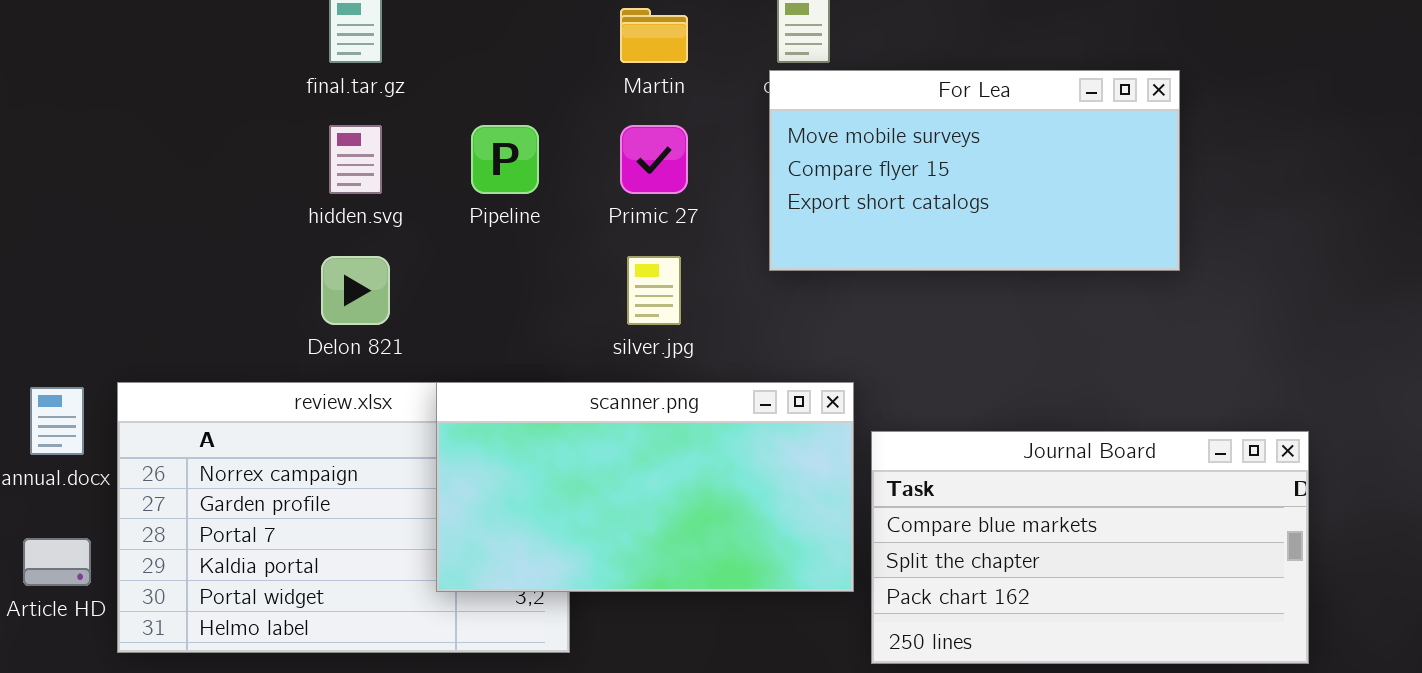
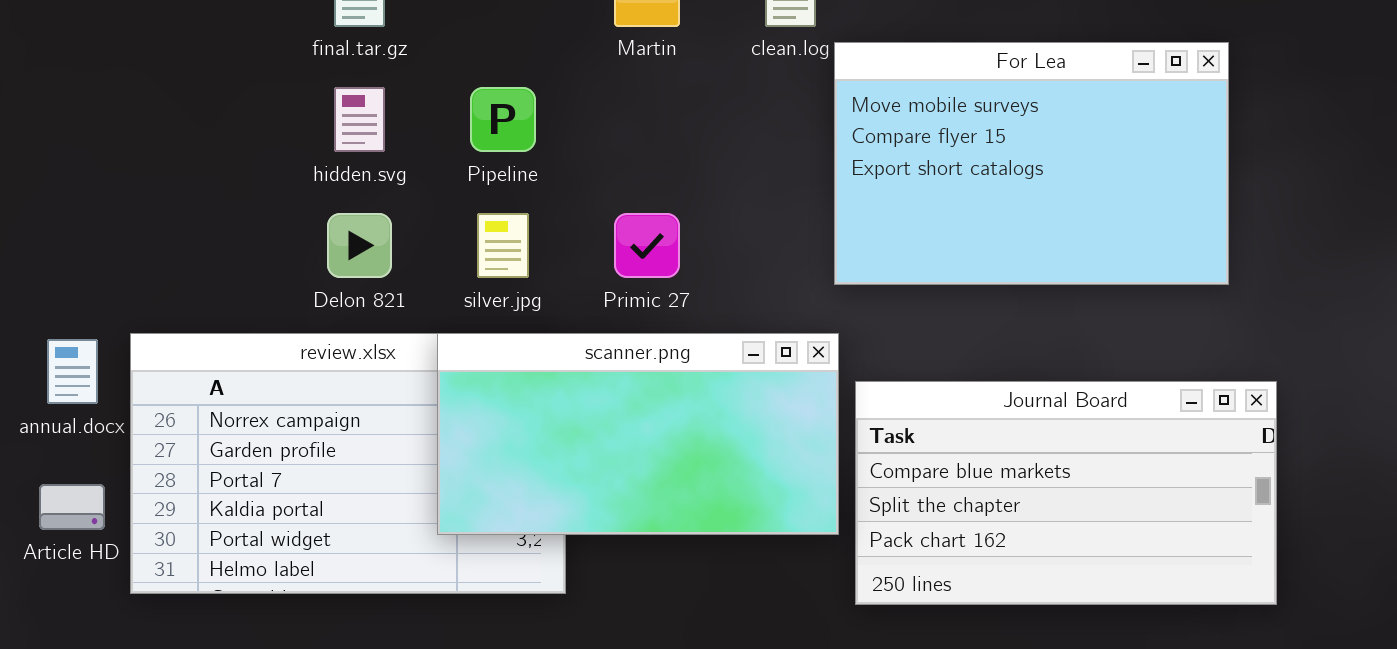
For Lea: [769,70,1180,271] -> [834,42,1229,285], moved, resized
Primic 27: [620,125,688,194] -> [614,213,680,278], moved
silver.jpg: [627,256,681,325] -> [477,213,529,278], moved

